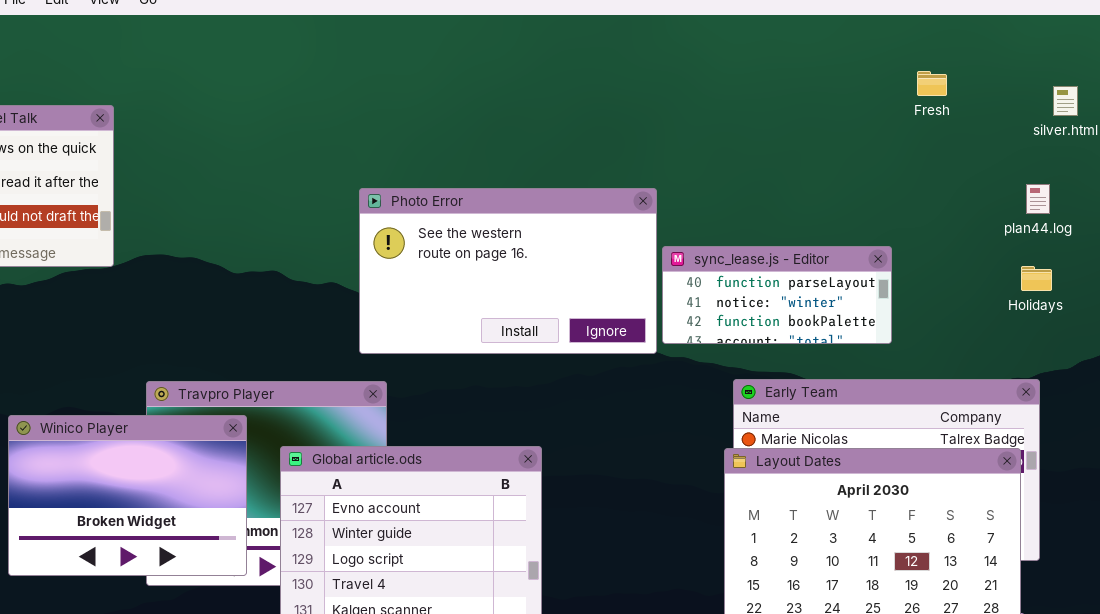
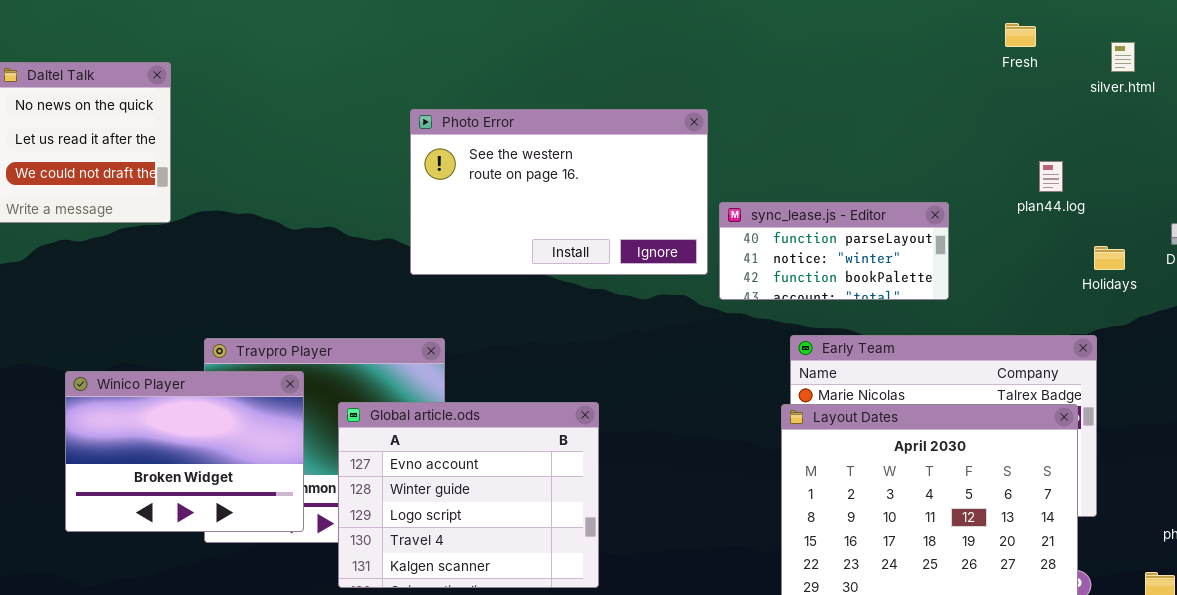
Fresh: [917,71,947,96] -> [1005,23,1036,47], moved
plan44.log: [1026,184,1050,214] -> [1039,161,1063,192], moved
Photo Error: [359,188,657,354] -> [410,109,708,275], moved
Holidays: [1021,266,1052,291] -> [1094,246,1125,270], moved

